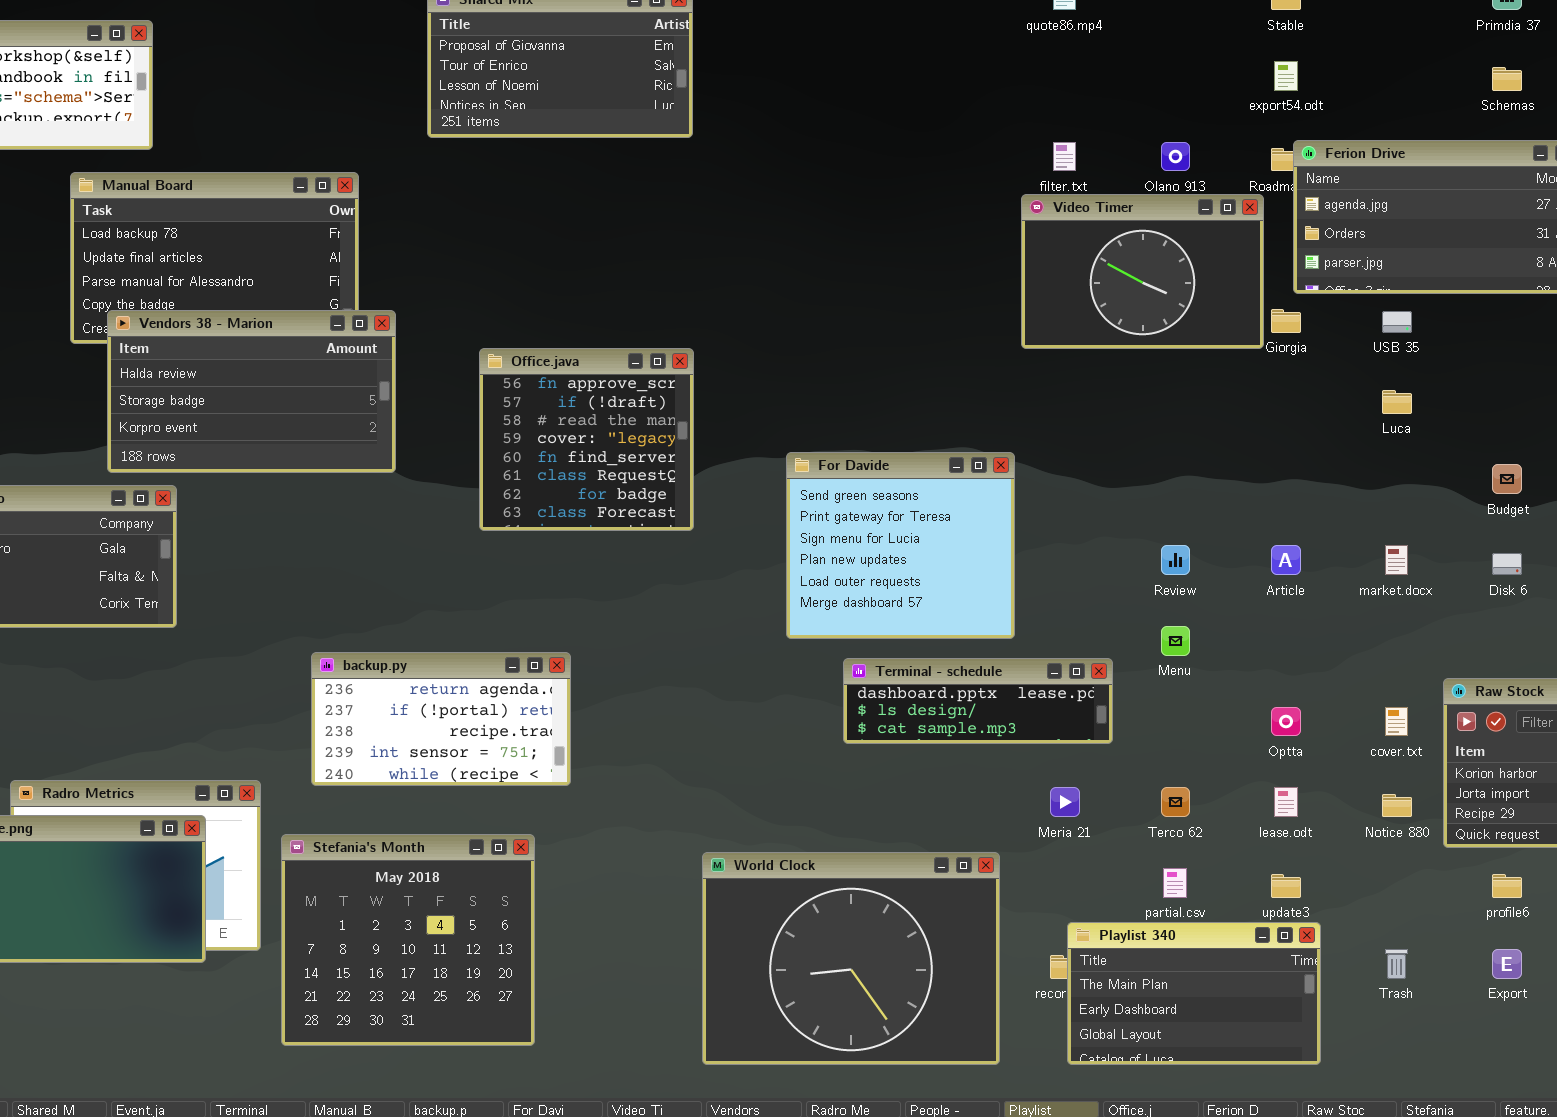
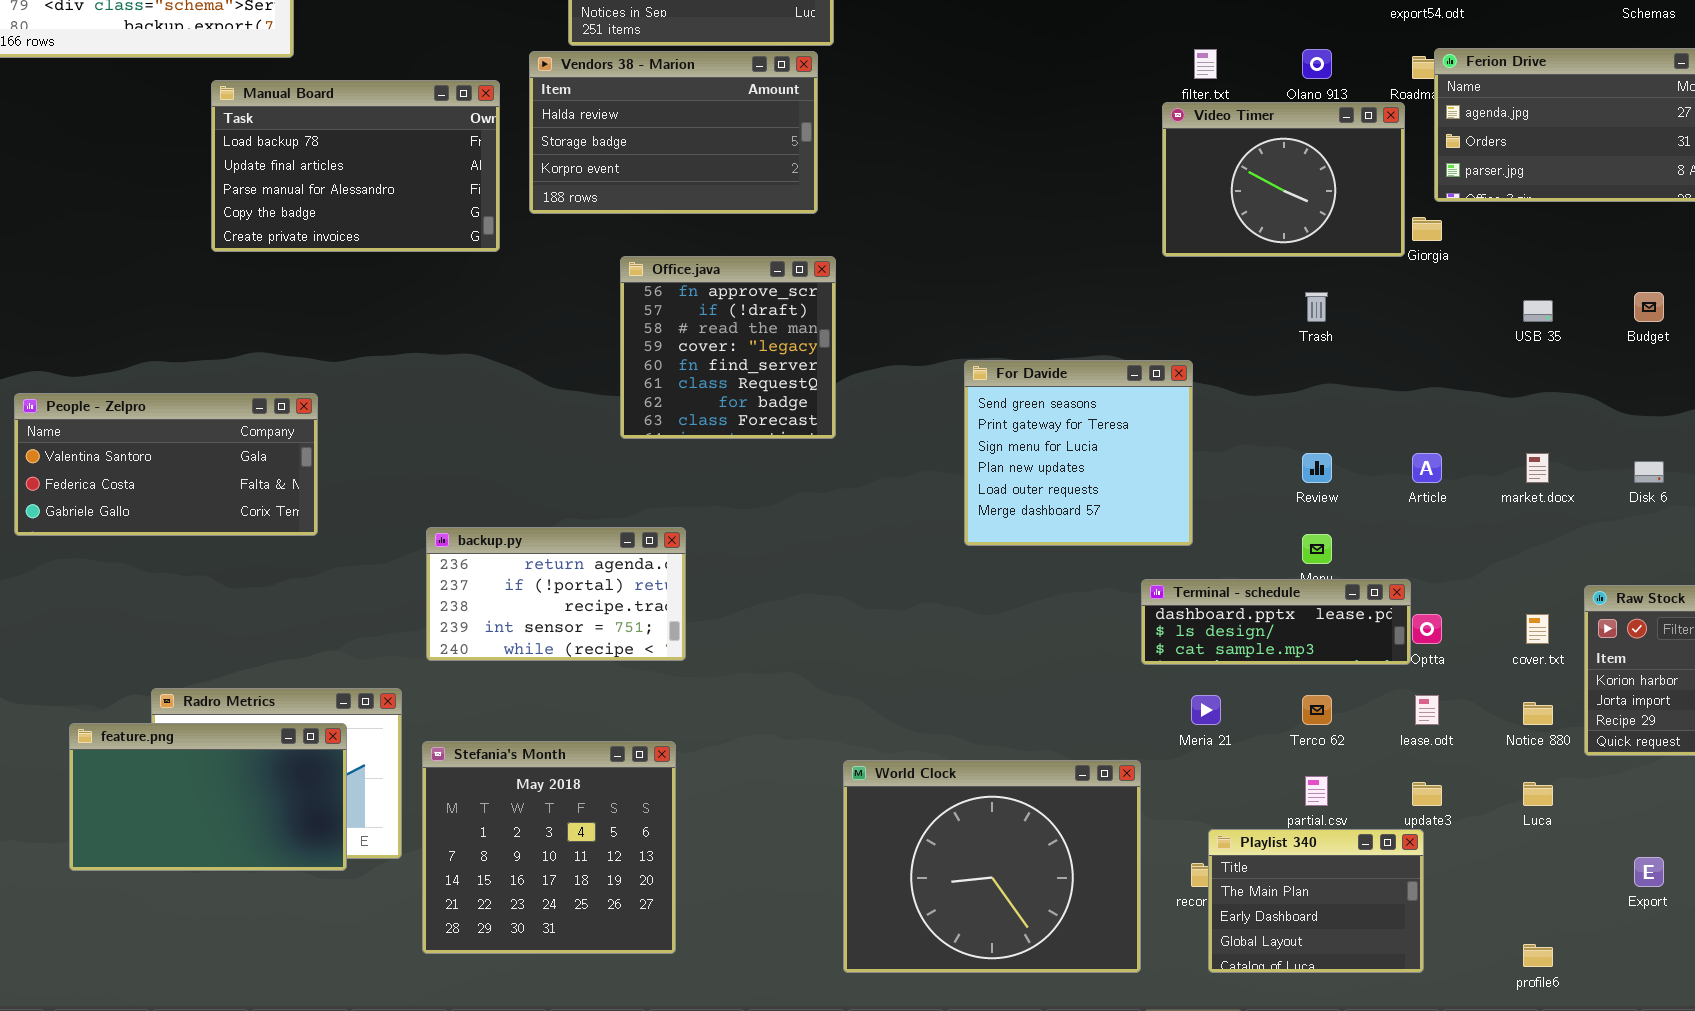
Vendors 38 - Marion: [107,310,396,473] -> [529,51,818,214], moved
USB 35: [1382,311,1412,333] -> [1523,300,1553,322], moved
Luca: [1382,390,1412,414] -> [1523,782,1553,806], moved
For Davide: [786,452,1015,639] -> [964,360,1193,546], moved
Budget: [1492,464,1522,494] -> [1634,292,1664,322], moved
backup.py: [311,652,571,786] -> [426,527,686,661], moved
Terminal - schedule: [843,658,1113,744] -> [1141,579,1411,665], moved
profile6: [1492,874,1522,898] -> [1523,944,1553,967], moved
Playlist 340: [1067,922,1321,1065] -> [1208,829,1424,973], resized
Trash: [1385,949,1408,979] -> [1305,292,1328,322], moved

